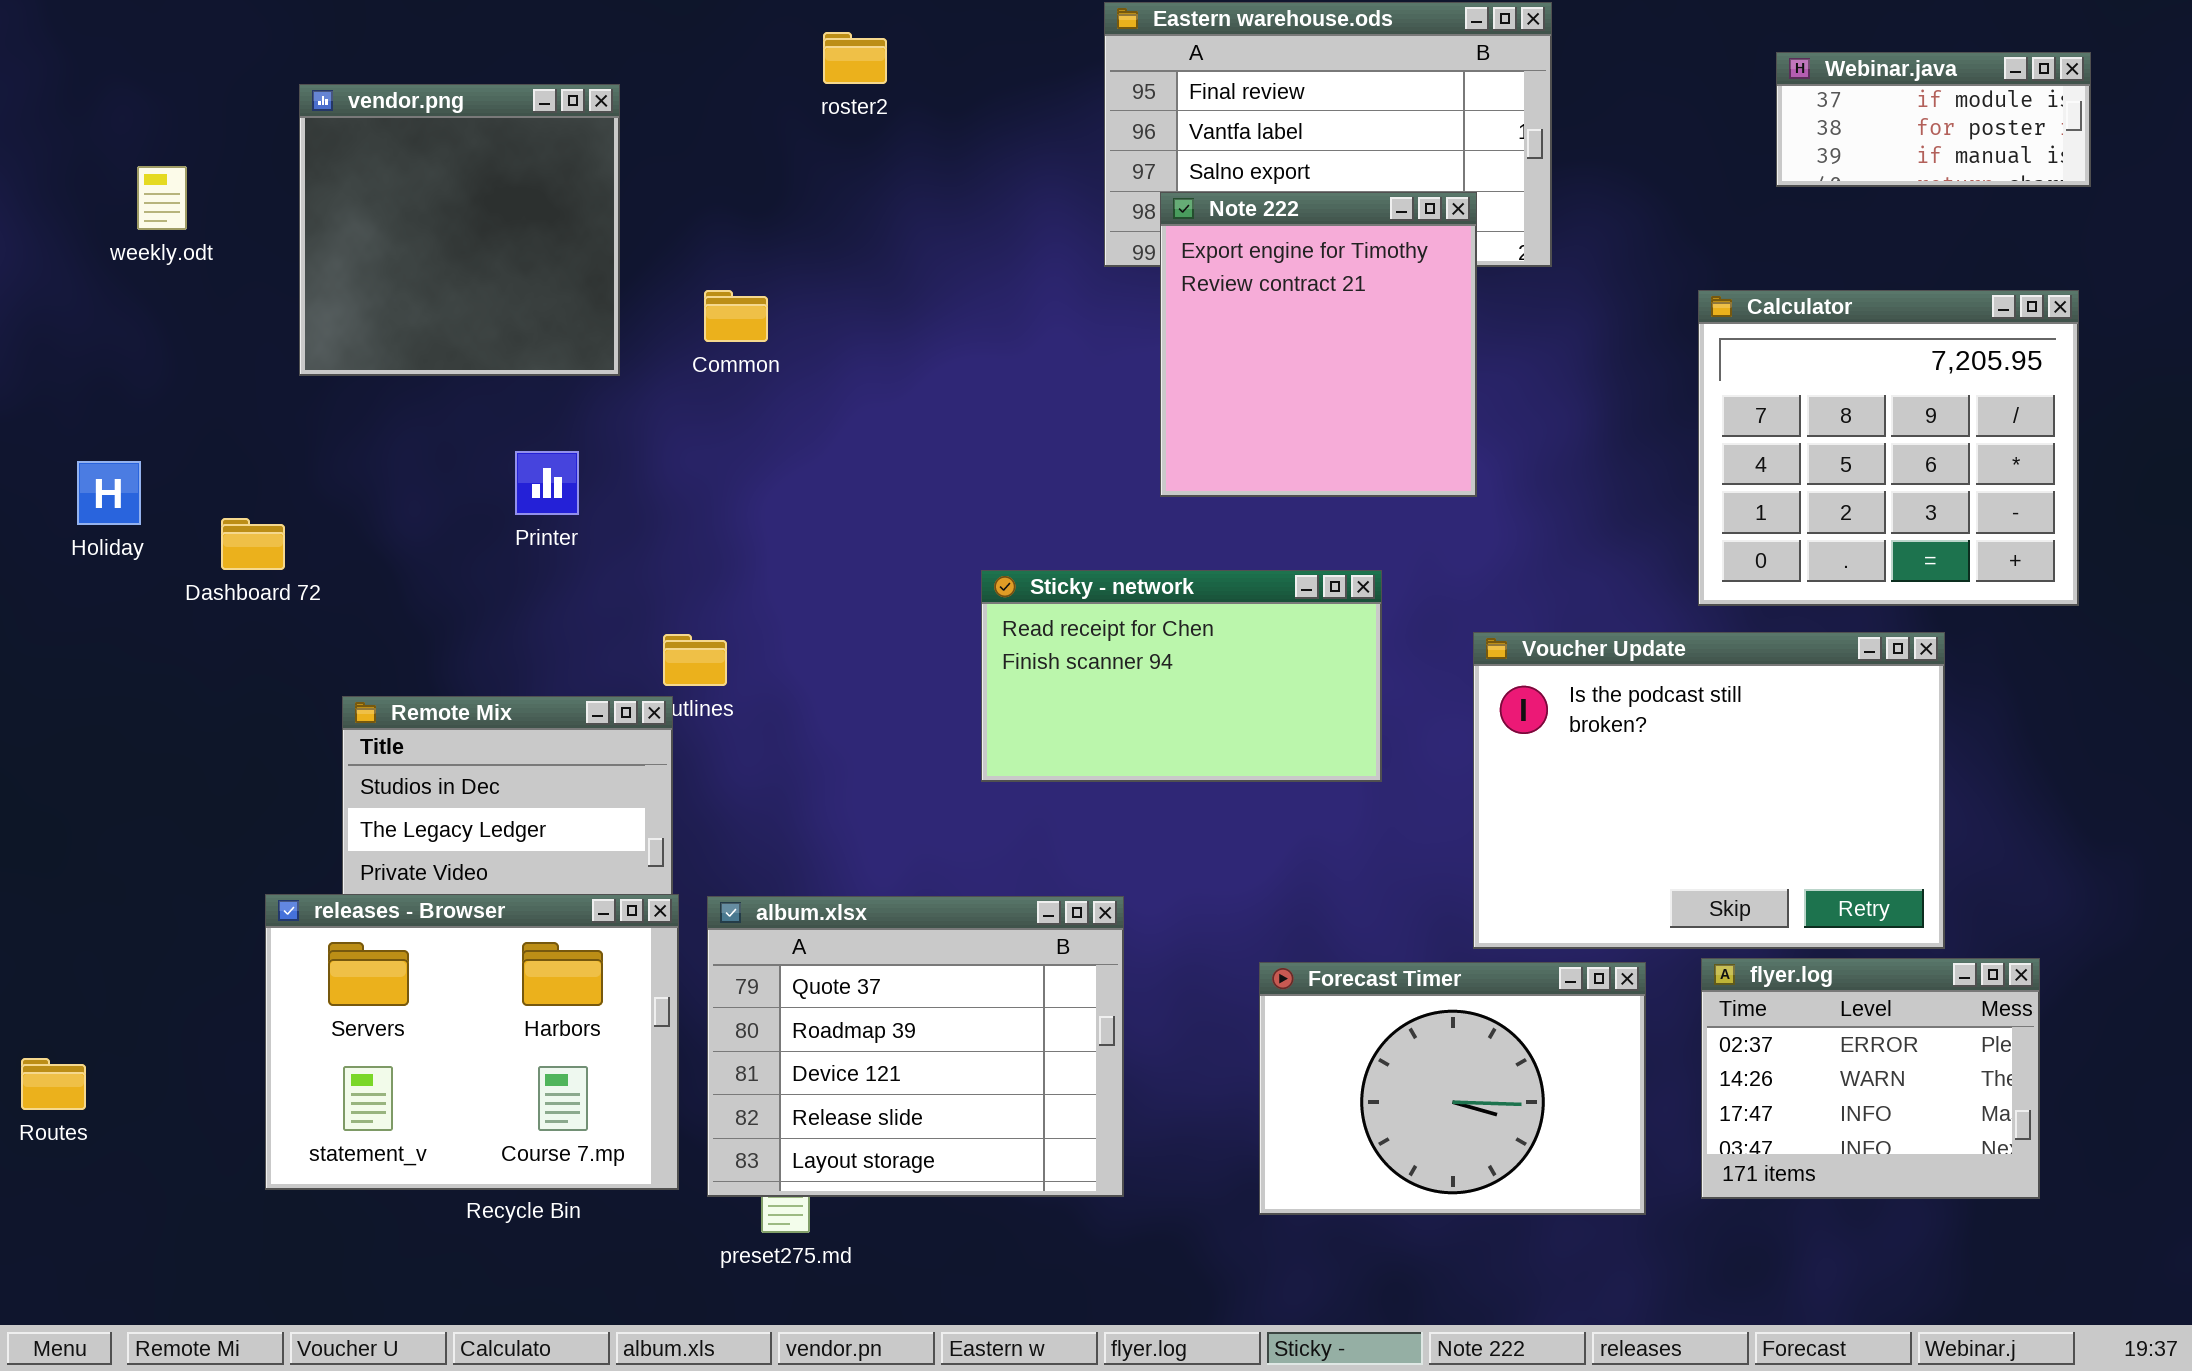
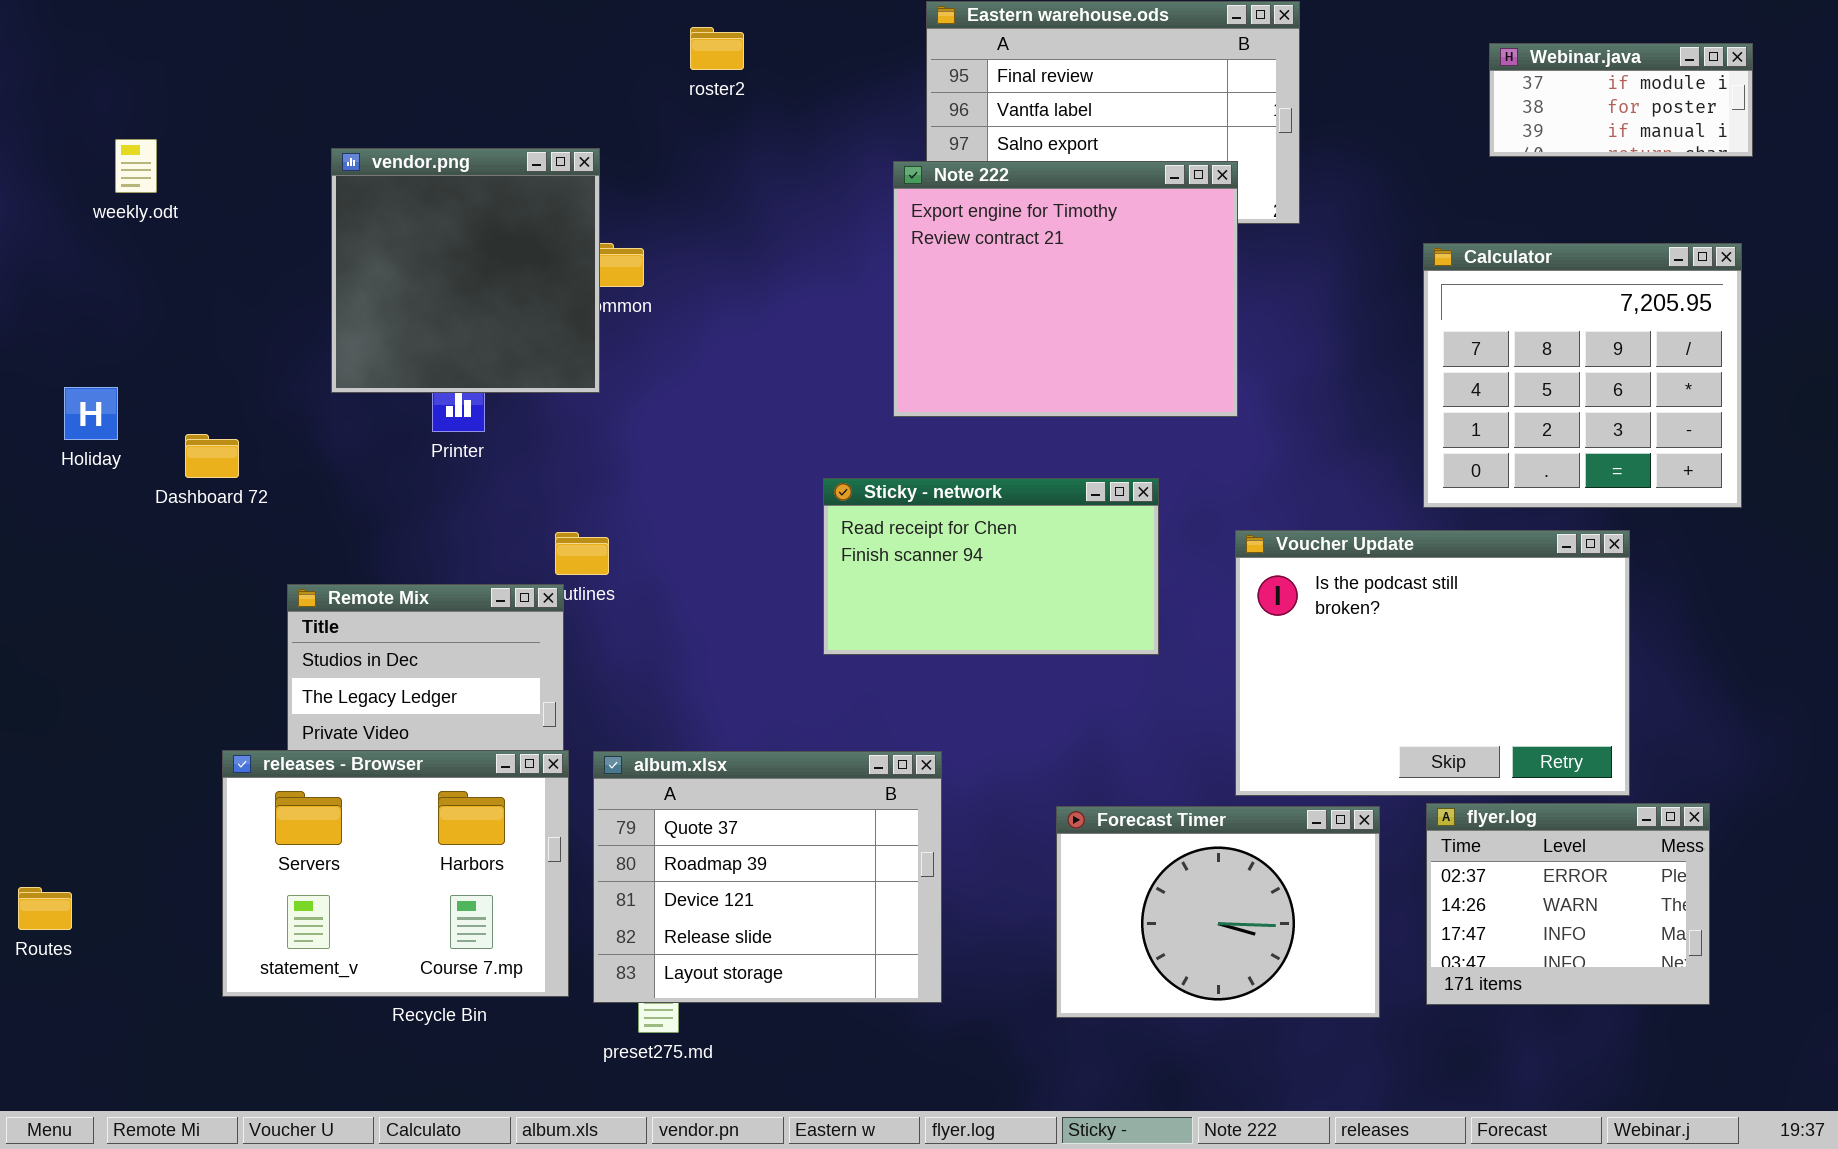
vendor.png: [299,84,620,376] -> [331,148,600,393], moved
Note 222: [1160,192,1477,497] -> [893,161,1238,417], resized

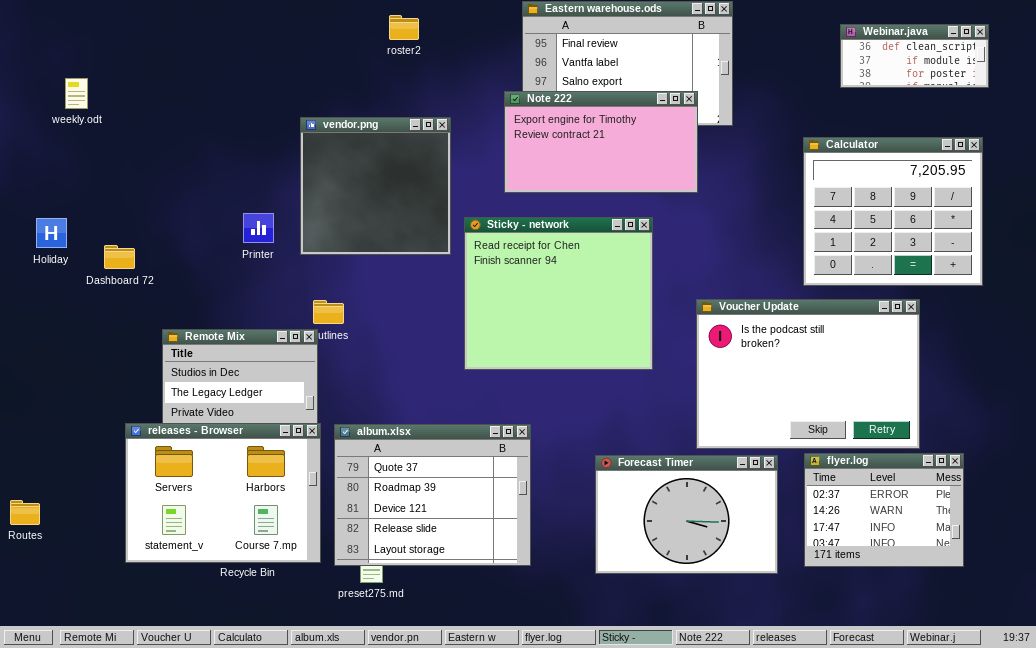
Webinar.java: [1489,43,1753,157] -> [840,24,989,88], scrolled up 1 row
vendor.png: [331,148,600,393] -> [300,117,451,255], moved
Note 222: [893,161,1238,417] -> [504,91,698,193], resized
Sticky - network: [823,478,1159,655] -> [464,217,653,370], resized

